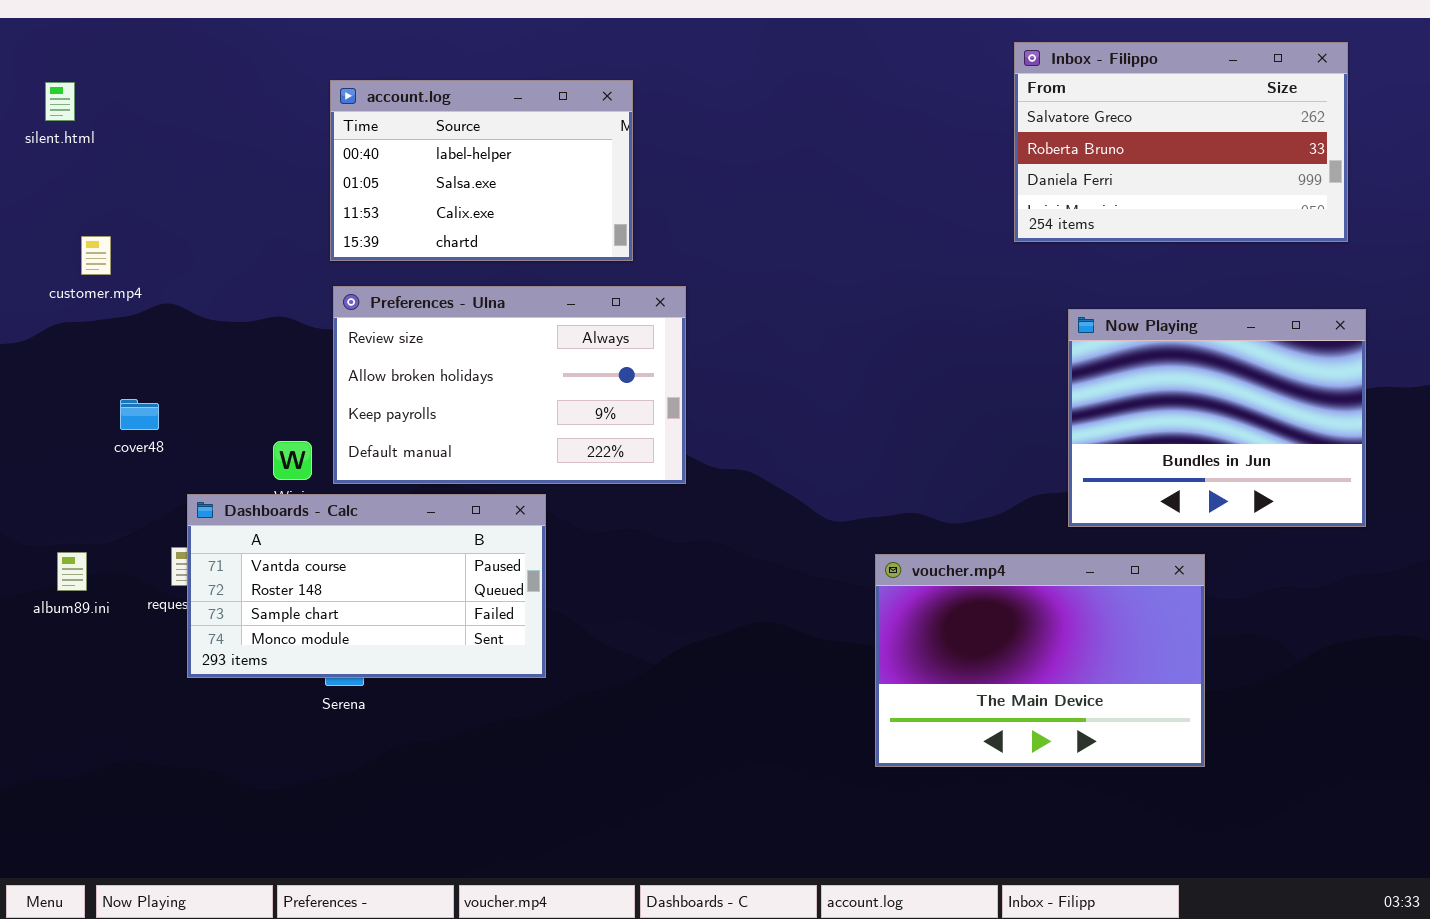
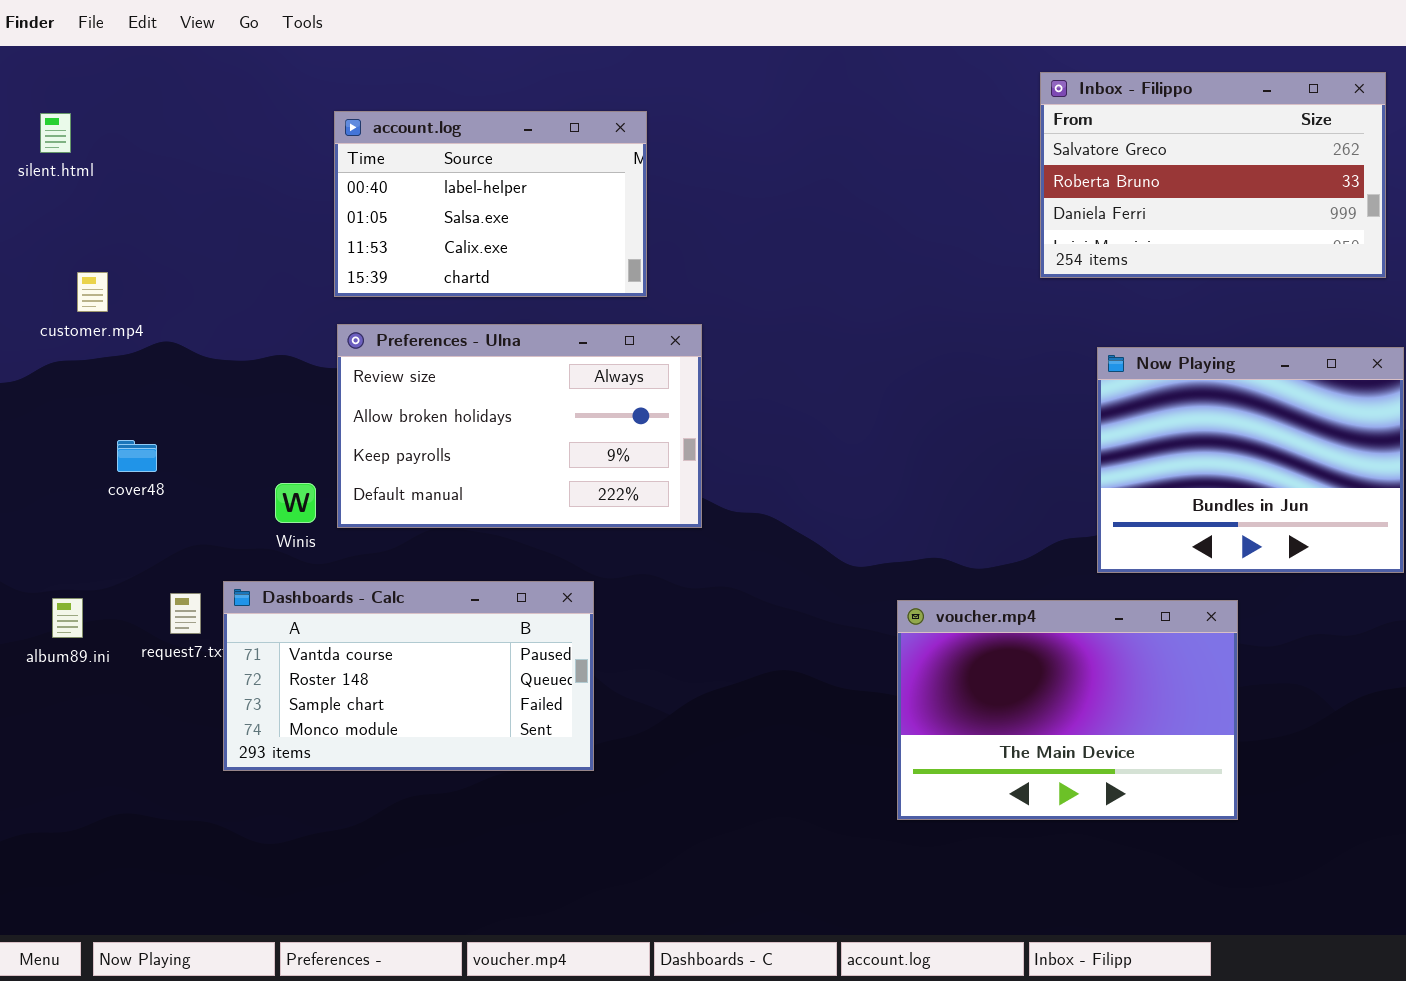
Dashboards - Calc: [187,494,546,678] -> [223,581,594,771], moved

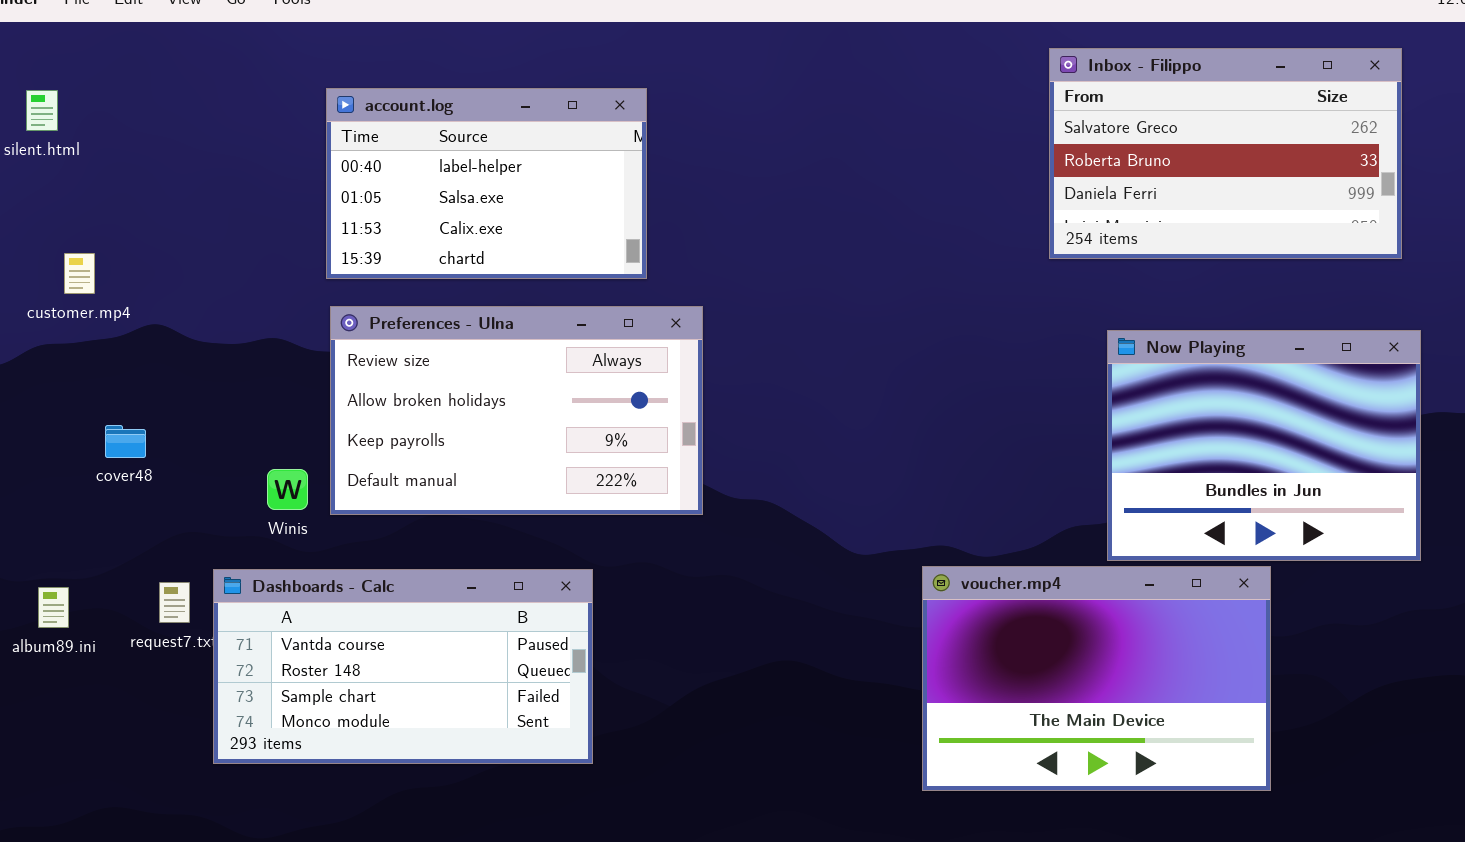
voucher.mp4: [897,600,1238,820] -> [922,566,1271,791], moved

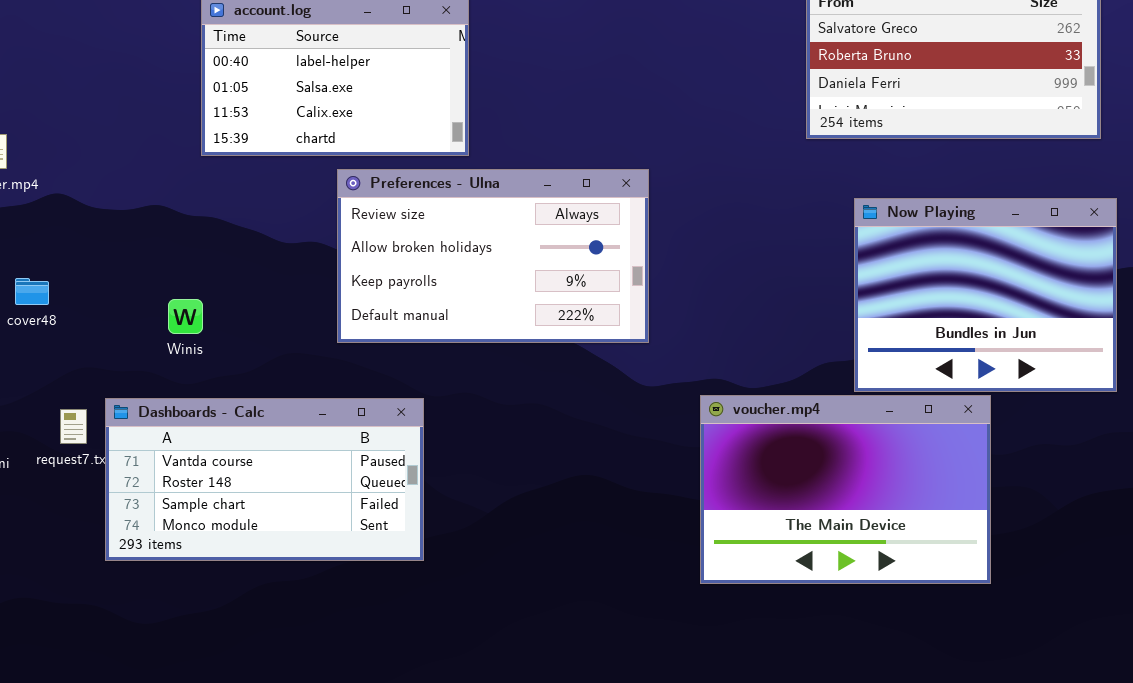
Preferences - Ulna: [330,306,703,515] -> [337,169,649,343], moved
Winis: [267,469,308,510] -> [168,299,203,334], moved

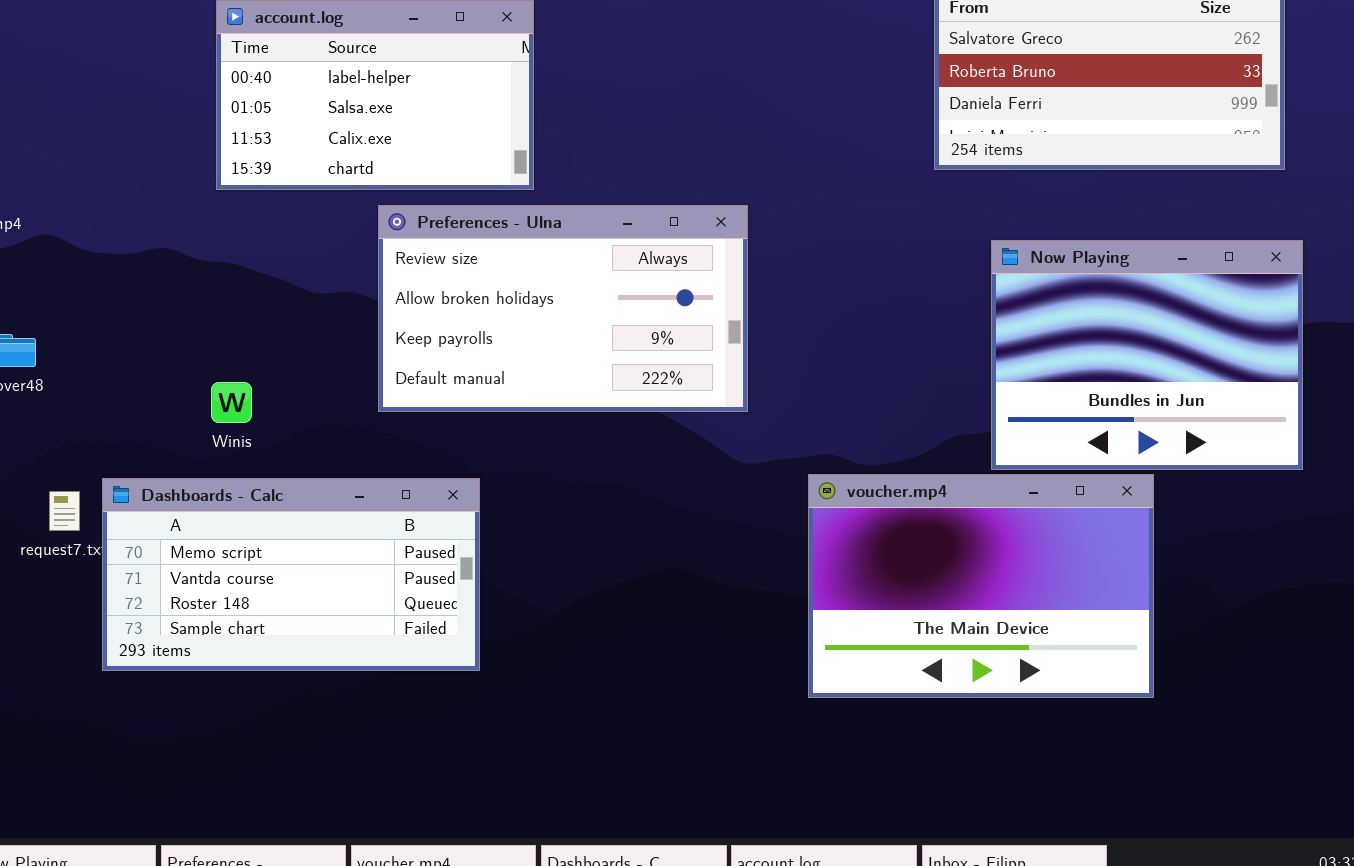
Winis: [168,299,203,334] -> [211,382,252,423], moved
Dashboards - Calc: [105,398,424,561] -> [102,478,480,671], scrolled up 1 row

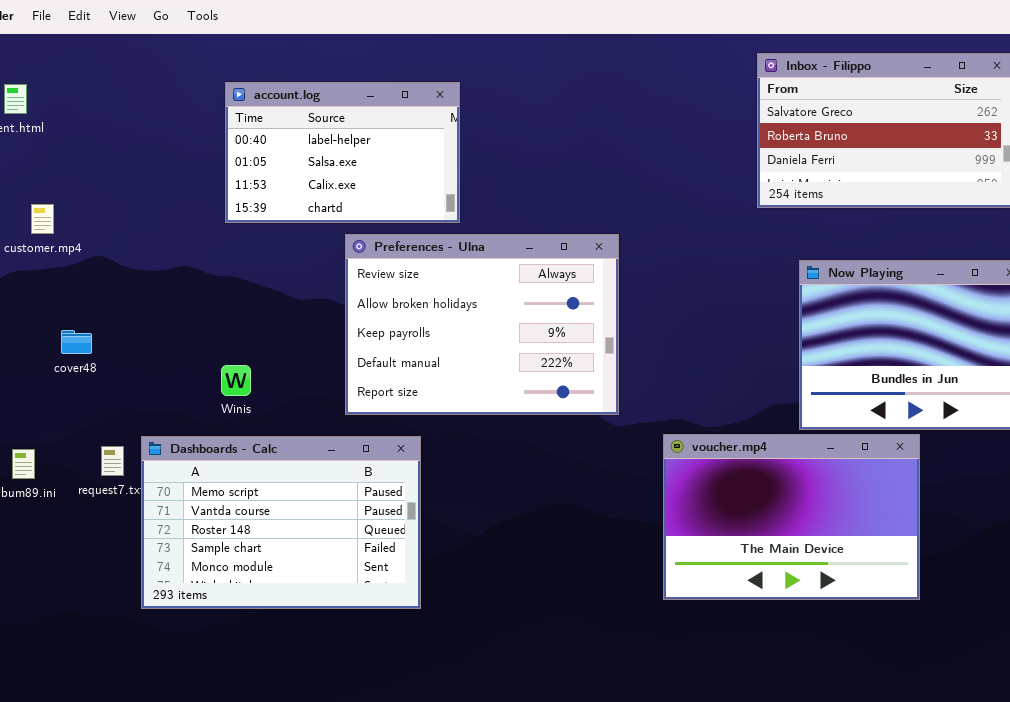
Preferences - Ulna: [378,205,748,412] -> [345,234,619,415], resized
Dashboards - Calc: [102,478,480,671] -> [141,436,421,609], resized

